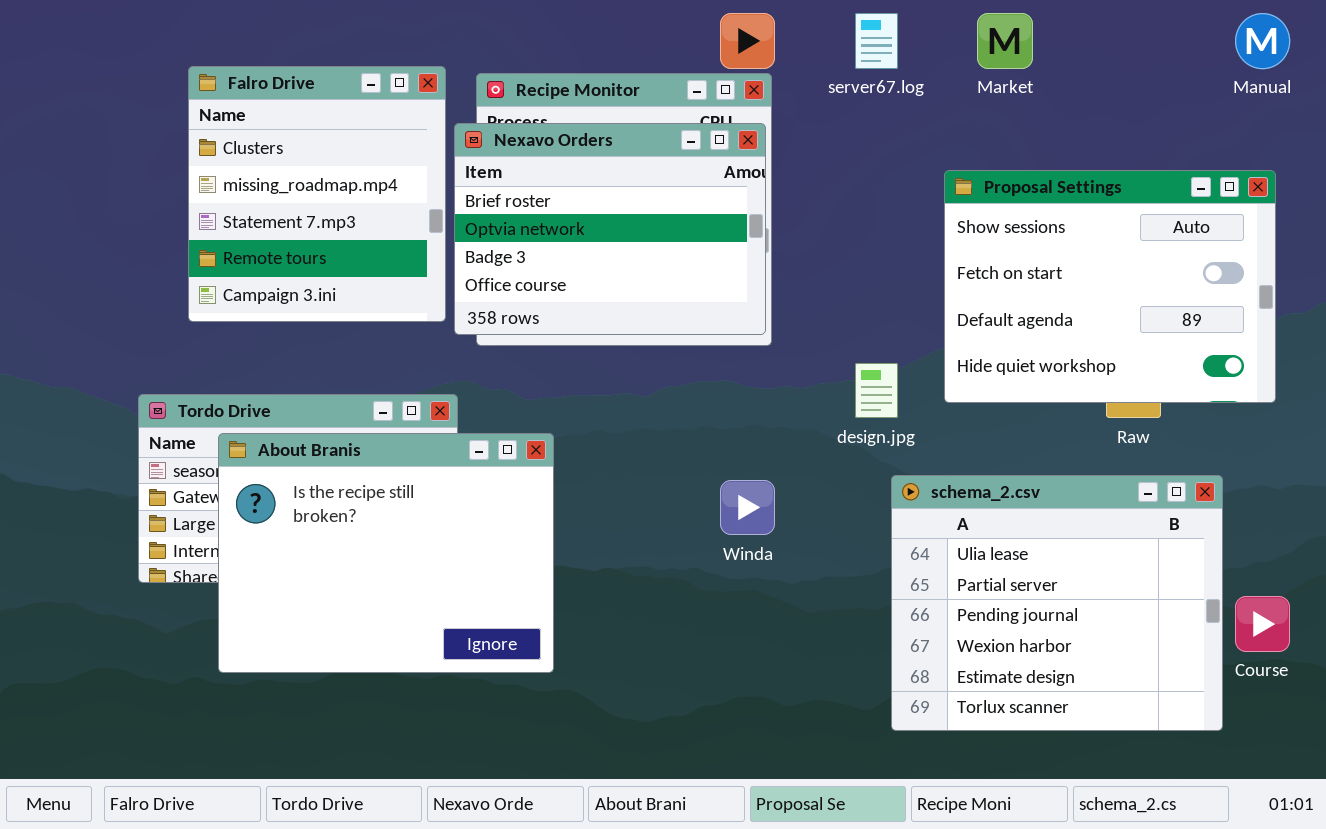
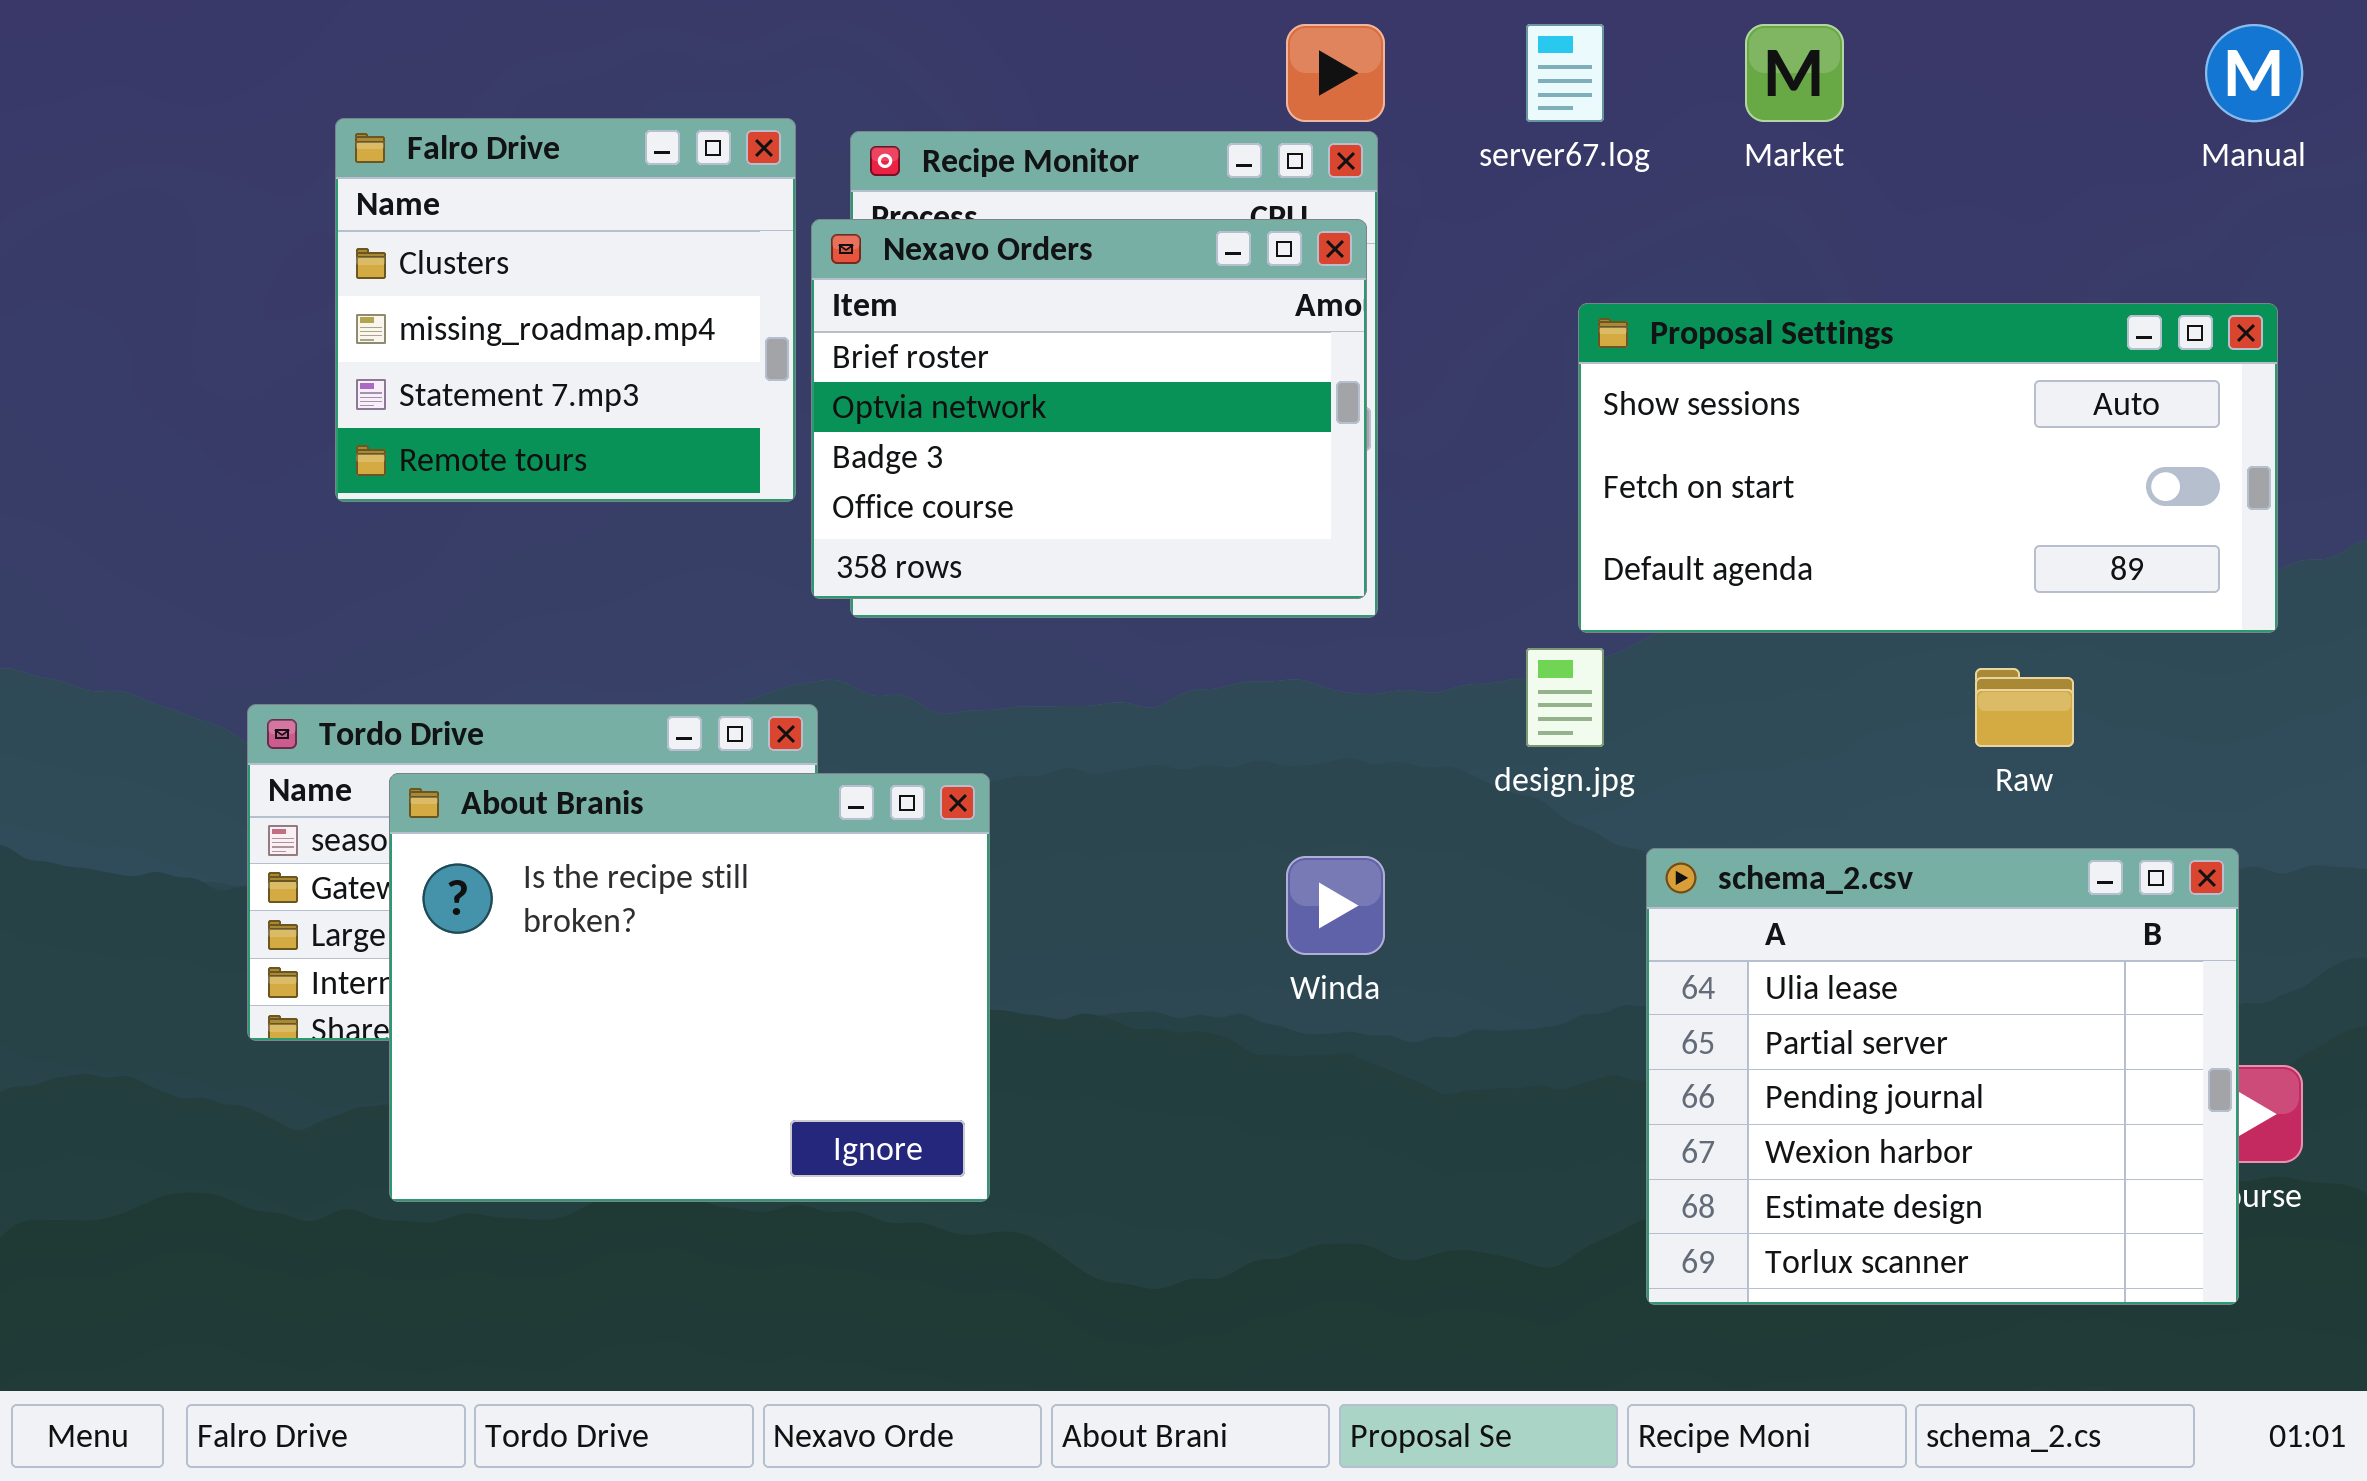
Falro Drive: [188,66,446,322] -> [335,118,796,502], resized
Proposal Settings: [944,170,1276,403] -> [1578,303,2278,633], resized
schema_2.csv: [891,475,1223,731] -> [1646,848,2239,1305], moved

